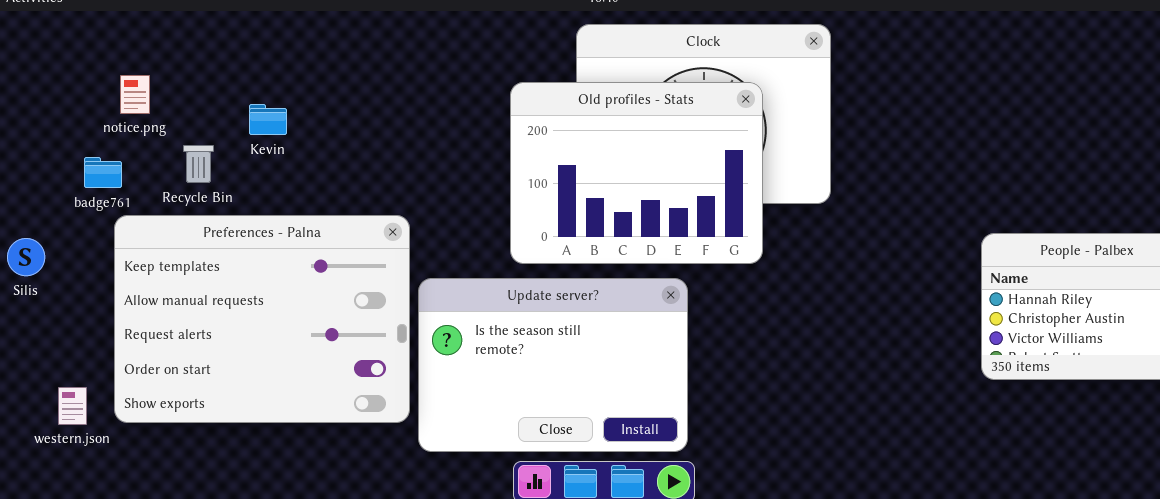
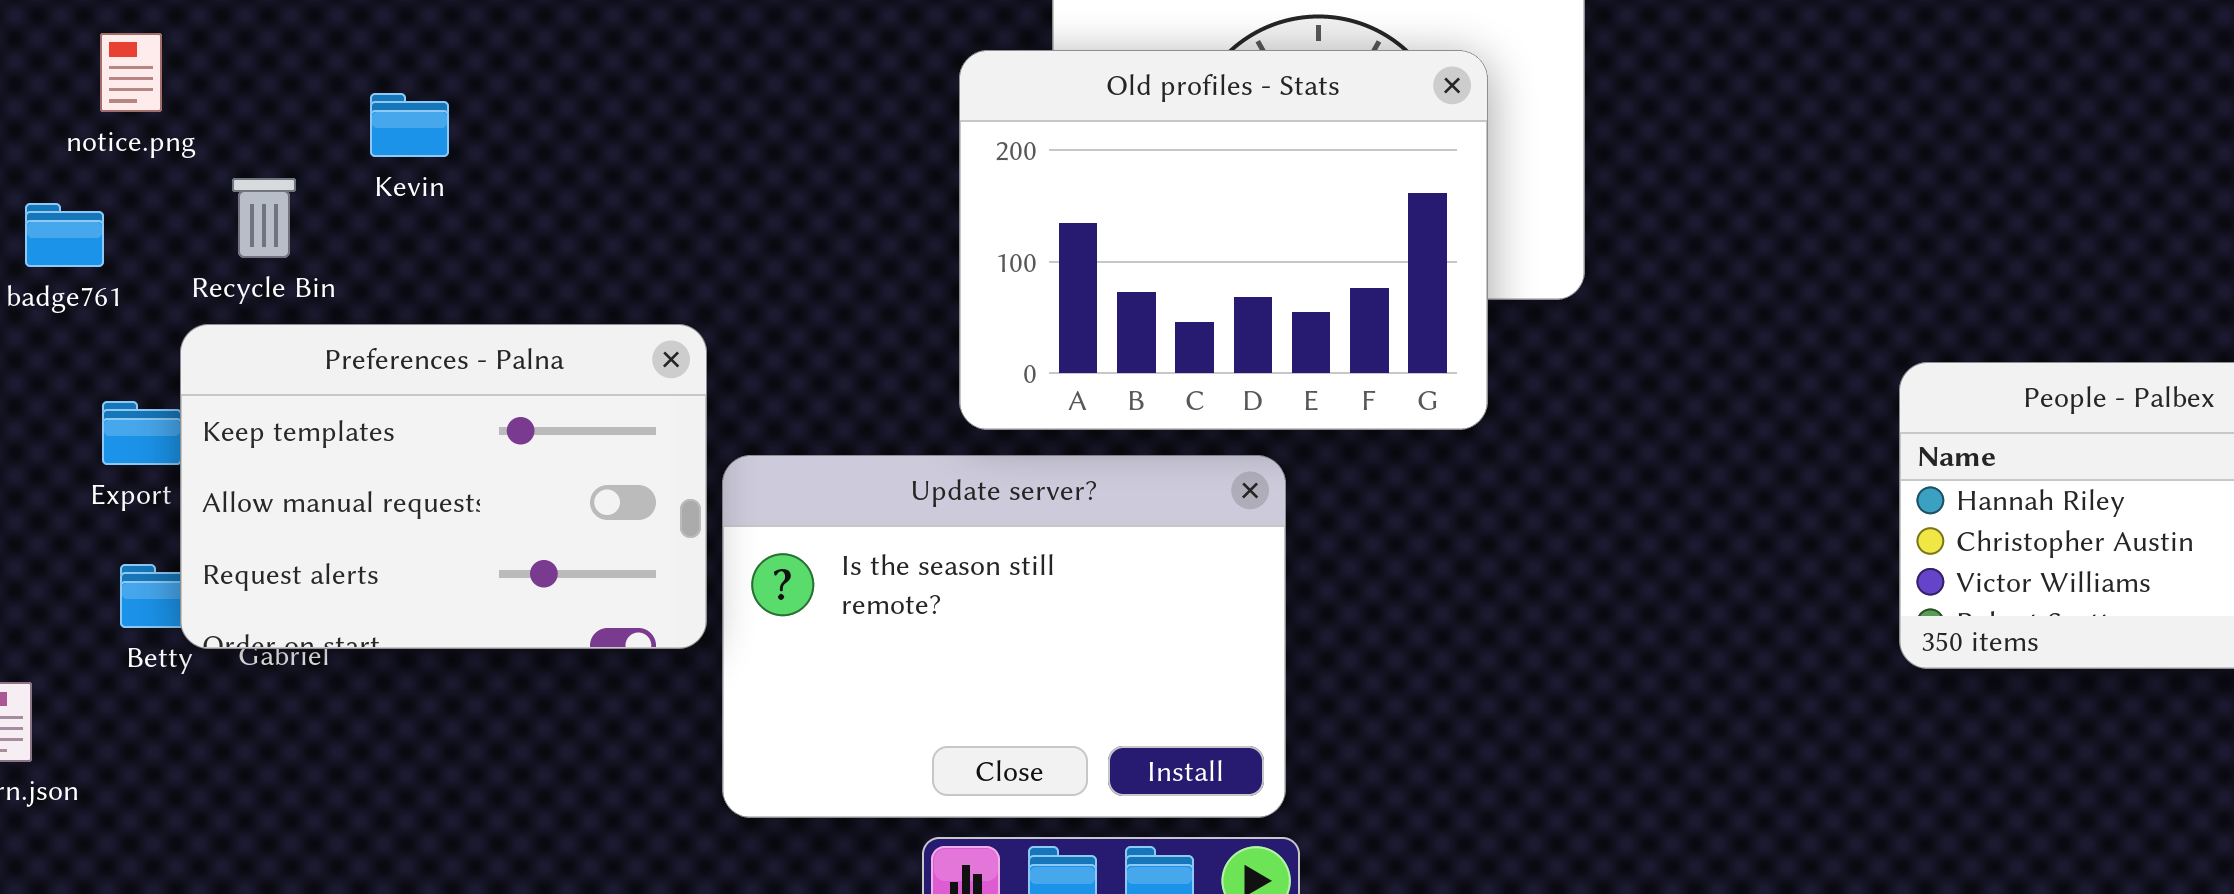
Old profiles - Stats: [510,82,763,264] -> [959,50,1488,430], moved
Preferences - Palna: [114,215,410,423] -> [180,324,707,649], resized

